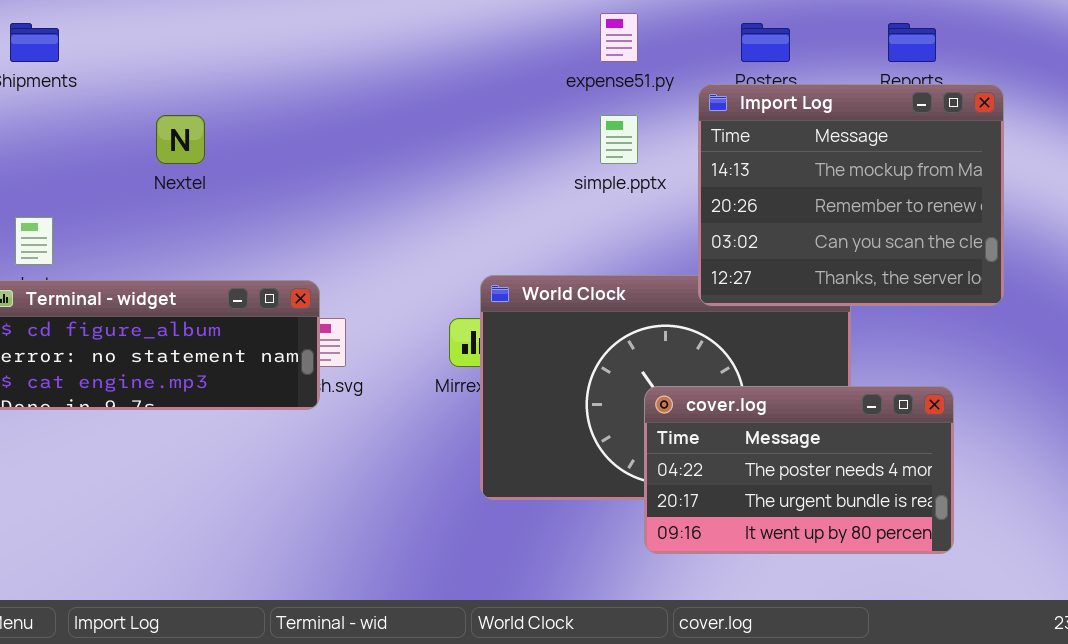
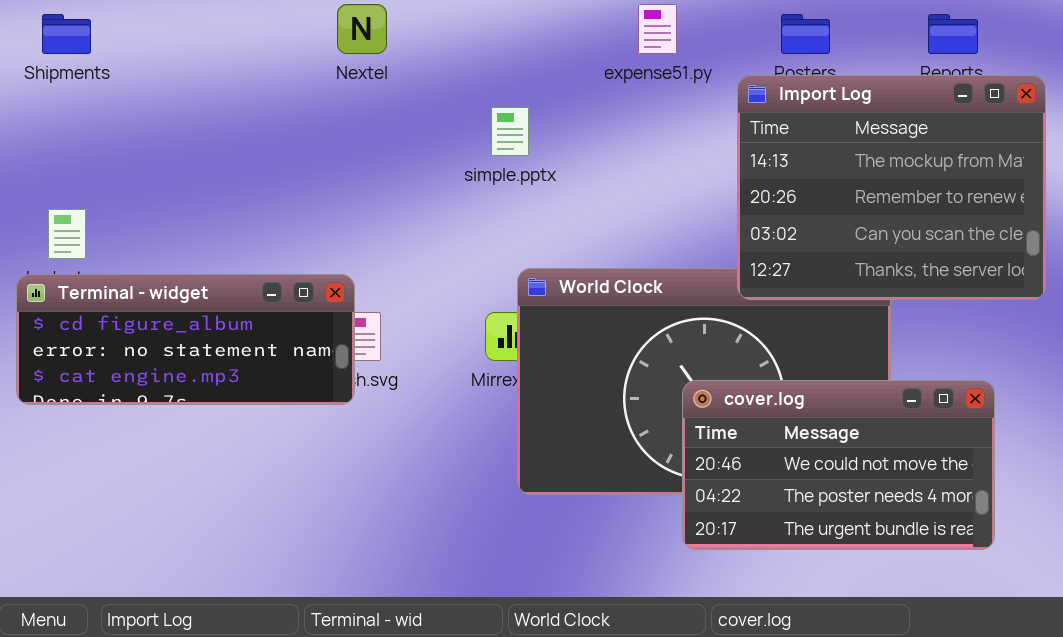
Nextel: [156,115,205,164] -> [337,4,387,54], moved
simple.pptx: [600,115,638,164] -> [491,107,529,156], moved
cover.log: [644,386,954,554] -> [682,380,995,550], scrolled up 1 row

